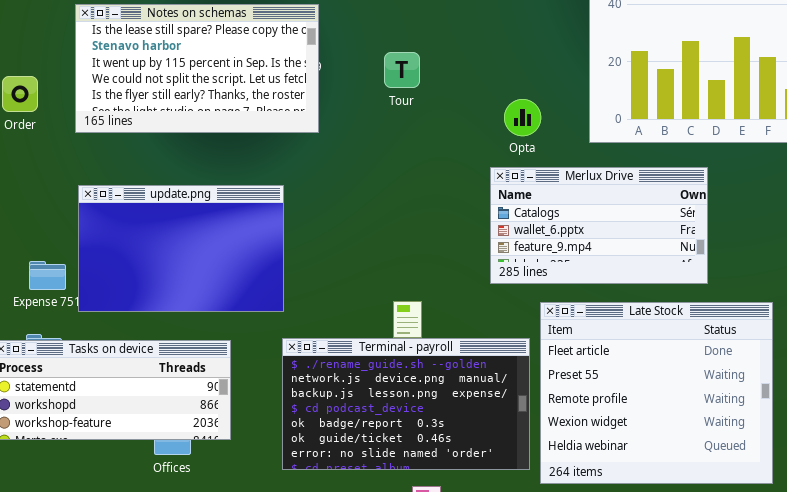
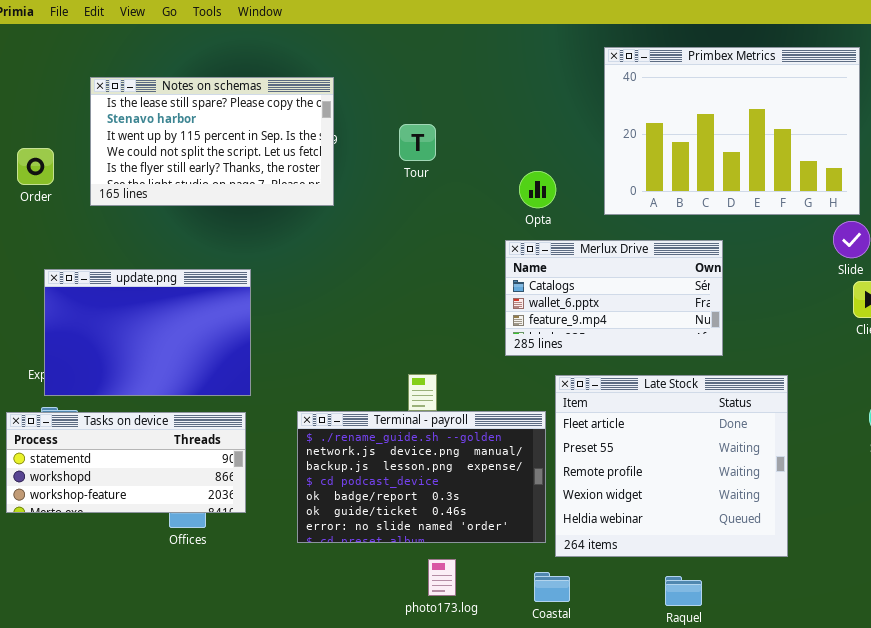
update.png: [78,185,284,312] -> [44,269,251,396], moved

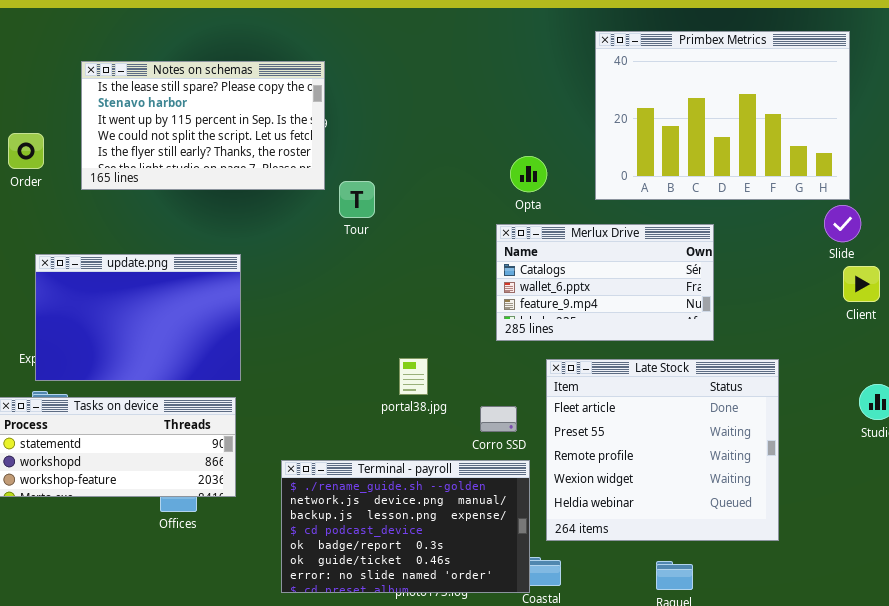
Tour: [399,124,436,161] -> [339,181,375,218], moved
Terminal - payroll: [297,411,546,543] -> [281,460,530,593], moved

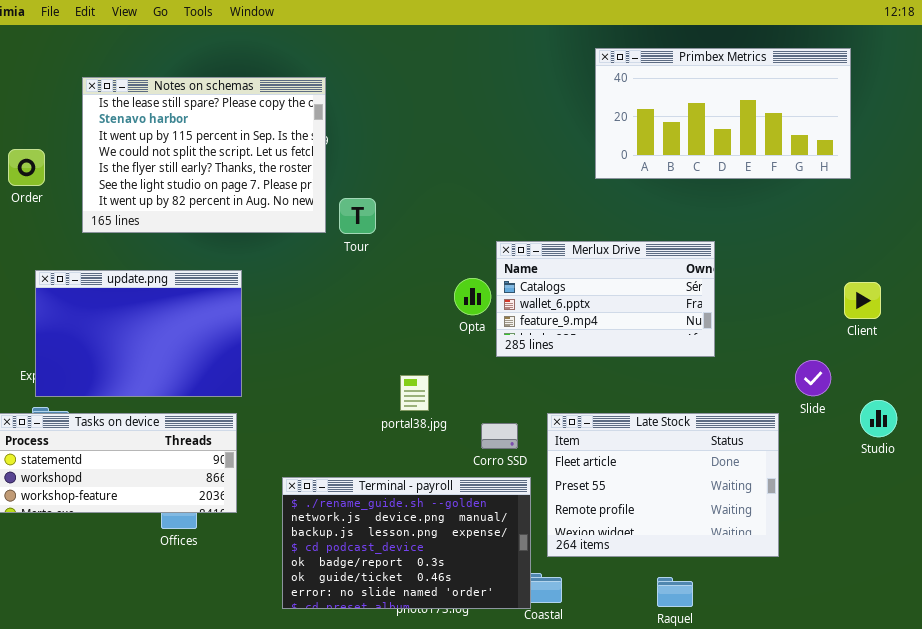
Primbex Metrics: [595,31,850,200] -> [595,48,851,179], resized
Notes on schemas: [81,61,325,190] -> [82,77,326,233], resized
Opta: [510,156,547,192] -> [454,278,491,315], moved
Slide: [824,205,861,242] -> [795,360,831,396], moved
Late Stock: [546,359,779,541] -> [547,413,779,557], resized

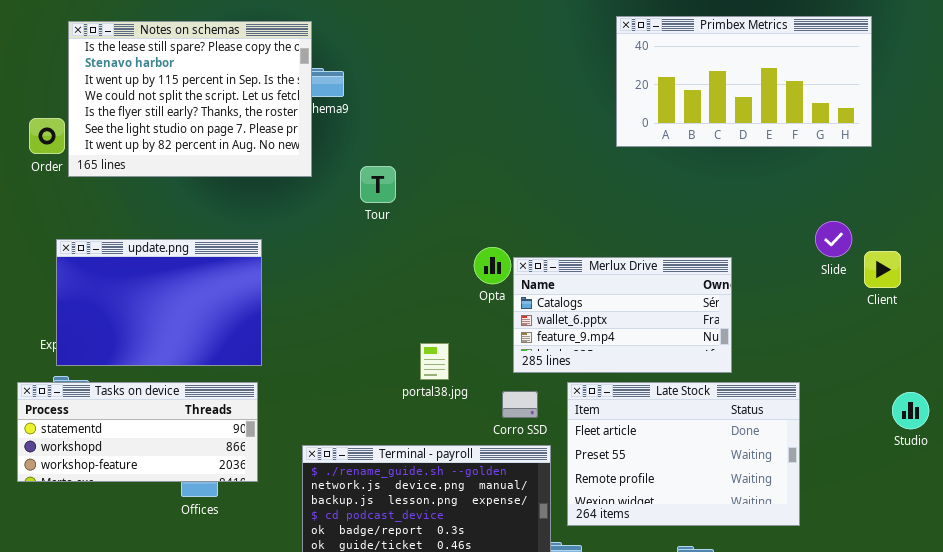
Notes on schemas: [82,77,326,233] -> [68,21,312,177], moved
Merlux Drive: [496,241,715,357] -> [513,257,732,373], moved
Slide: [795,360,831,396] -> [815,221,852,257], moved
Studio: [860,400,897,437] -> [892,392,929,429], moved

